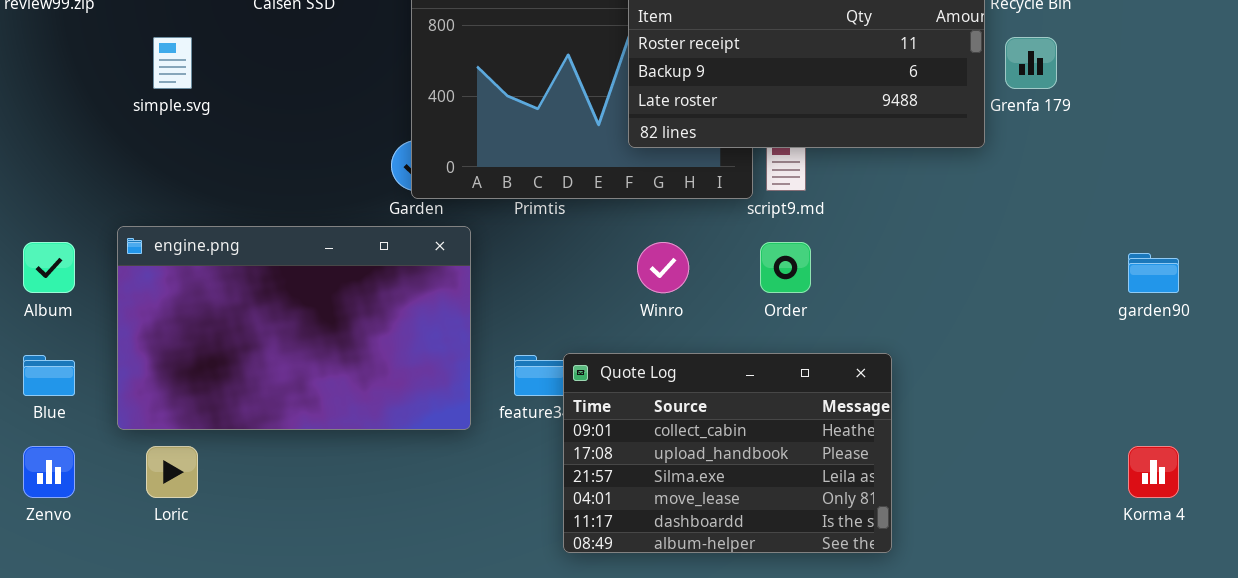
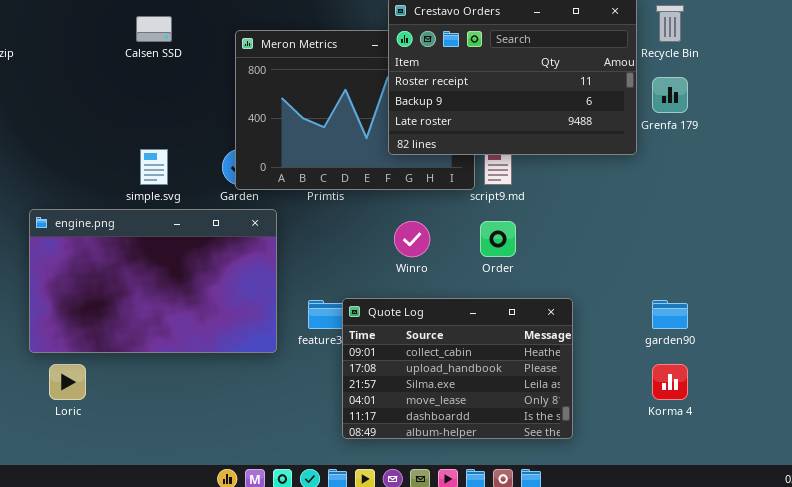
simple.svg: [153,37,192,89] -> [140,149,168,185], moved
garden90: [1128,253,1179,293] -> [652,300,688,329], moved
Korma 4: [1128,446,1179,498] -> [652,364,688,400], moved

